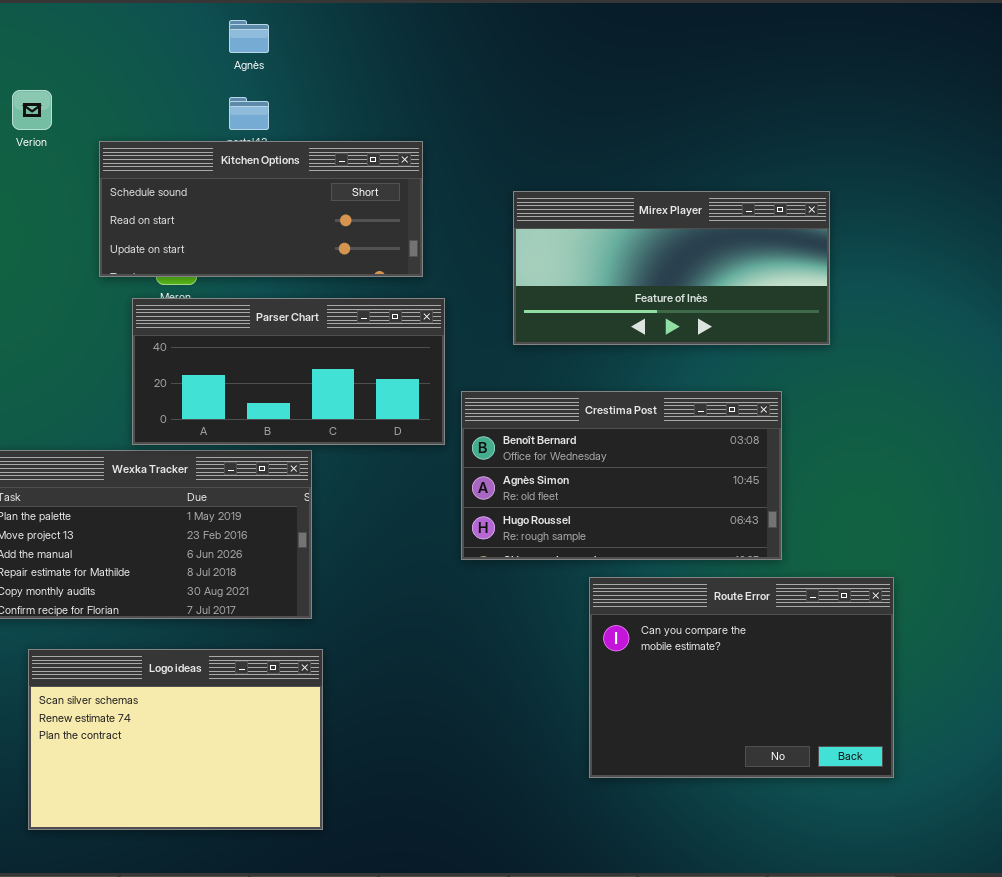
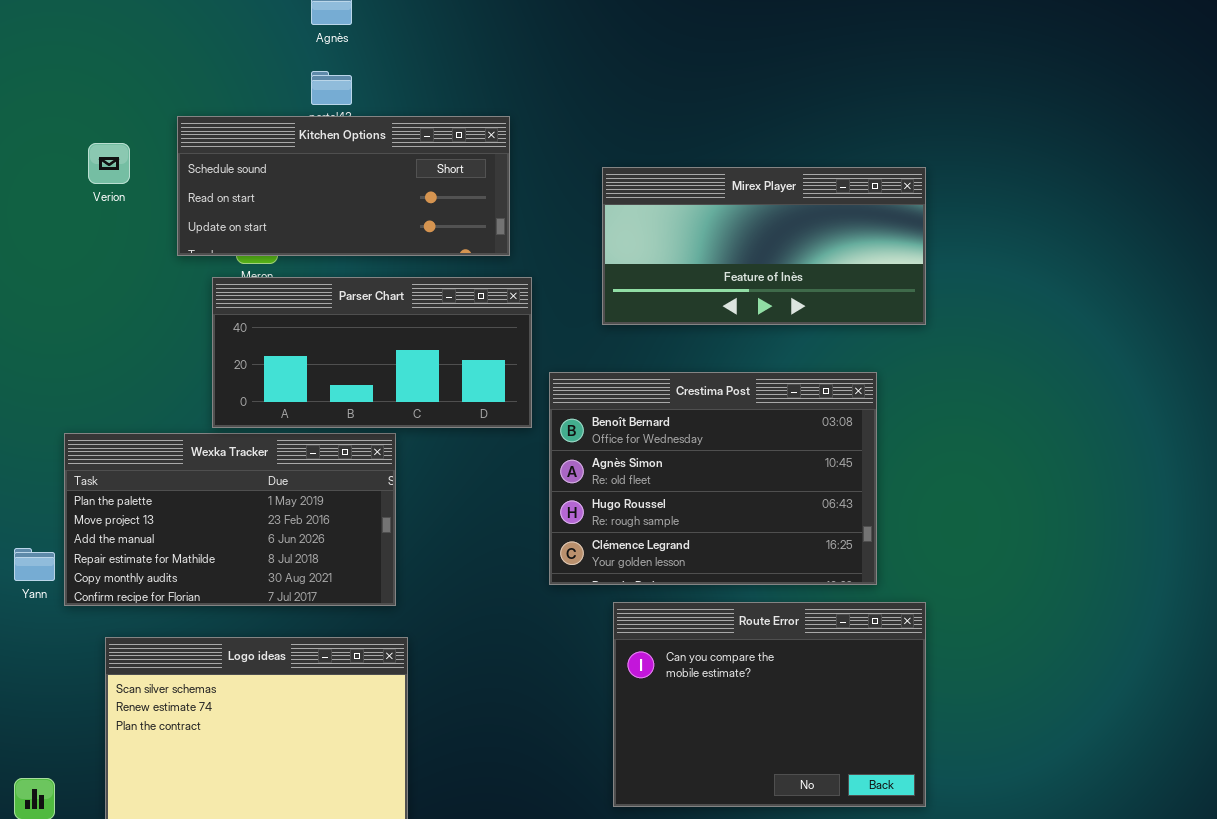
Verion: [12,90,52,130] -> [88,143,130,184], moved
Crestima Post: [461,391,782,560] -> [549,372,877,585], resized
Route Error: [589,577,894,778] -> [613,602,926,807], moved

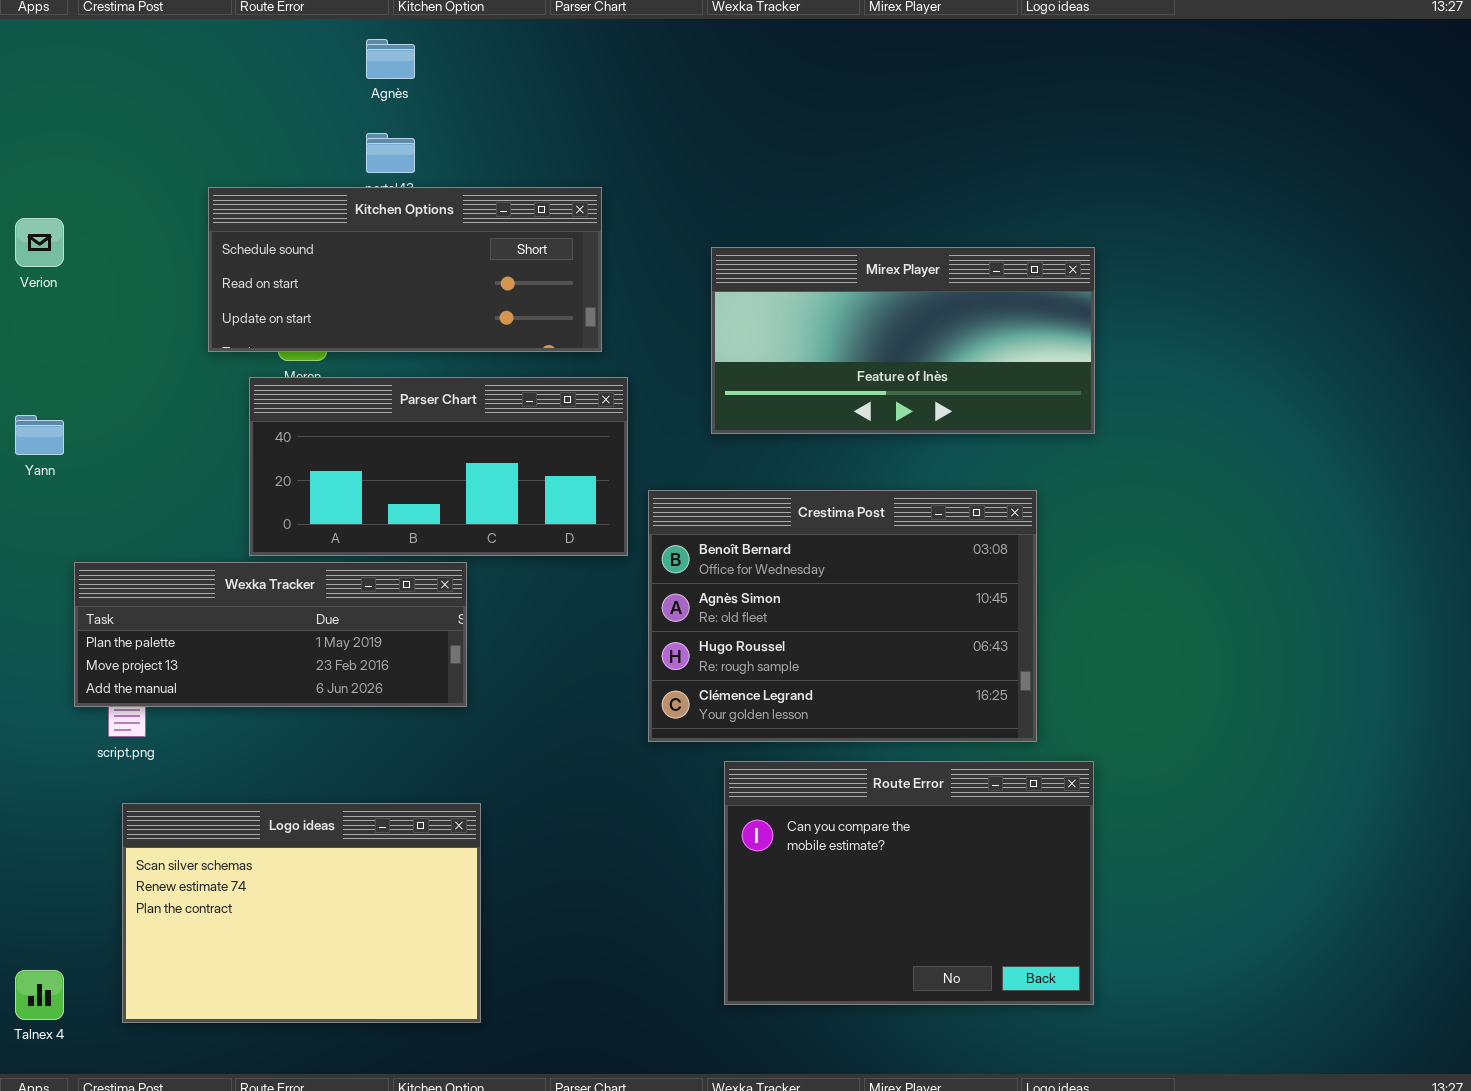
Verion: [88,143,130,184] -> [15,218,64,267], moved
Wexka Tracker: [64,433,396,606] -> [74,562,467,707], resized
Yann: [14,548,55,581] -> [15,415,64,455], moved

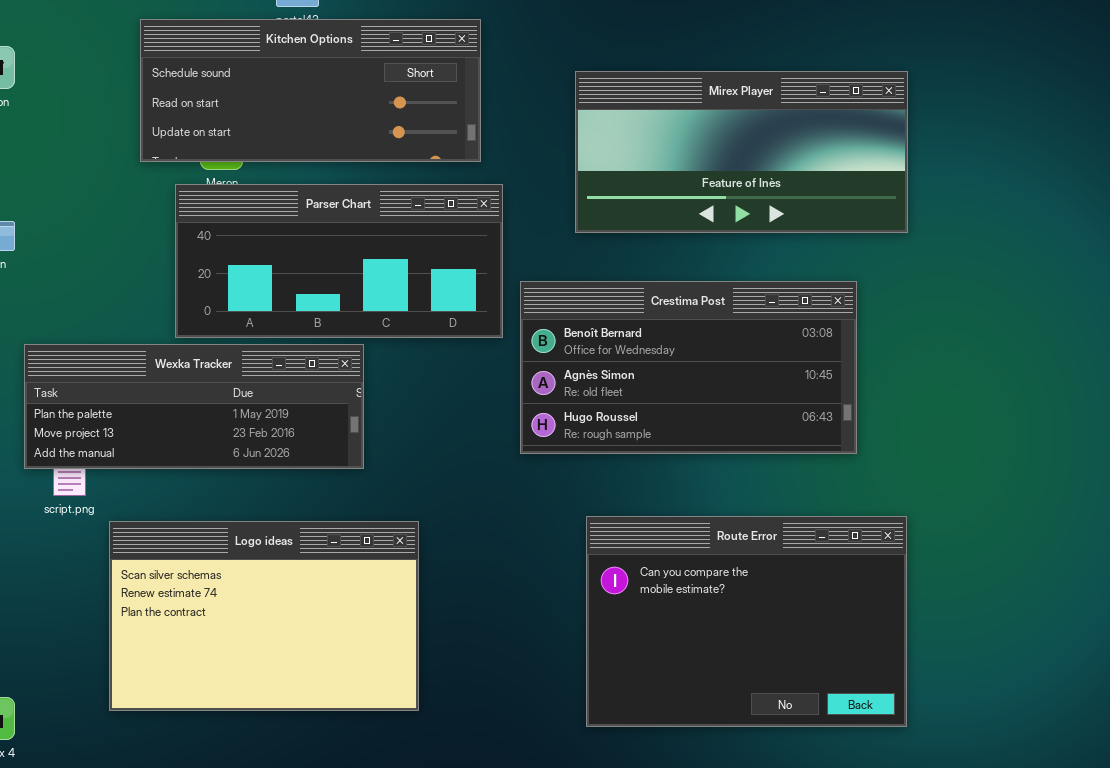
Crestima Post: [648,490,1037,742] -> [520,281,857,454], resized
Logo ideas: [122,803,481,1023] -> [109,521,419,711], moved

